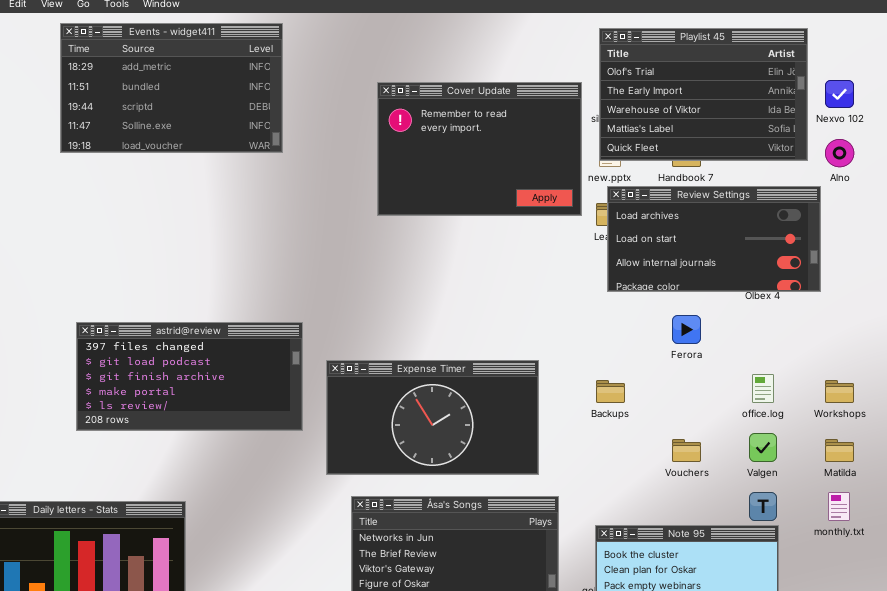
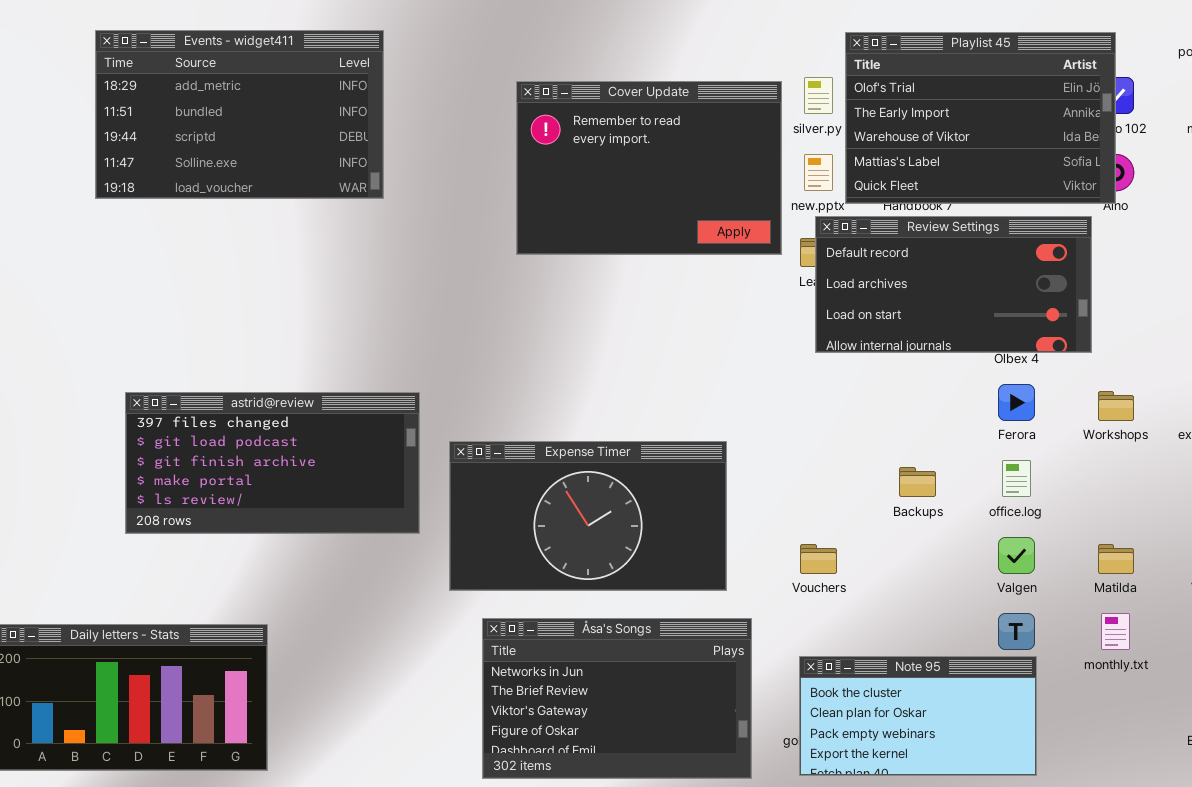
Events - widget411: [60,23,283,153] -> [95,30,384,199], moved
Playlist 45: [599,28,808,161] -> [845,32,1116,204], moved
Review Settings: [607,186,821,292] -> [815,216,1092,353], scrolled up 1 row
Ferora: [672,315,701,344] -> [998,384,1035,421], moved
Backups: [596,380,625,403] -> [899,467,936,497], moved
Workshops: [825,380,854,403] -> [1098,391,1134,421], moved
Vouchers: [672,439,701,462] -> [800,544,837,574], moved

